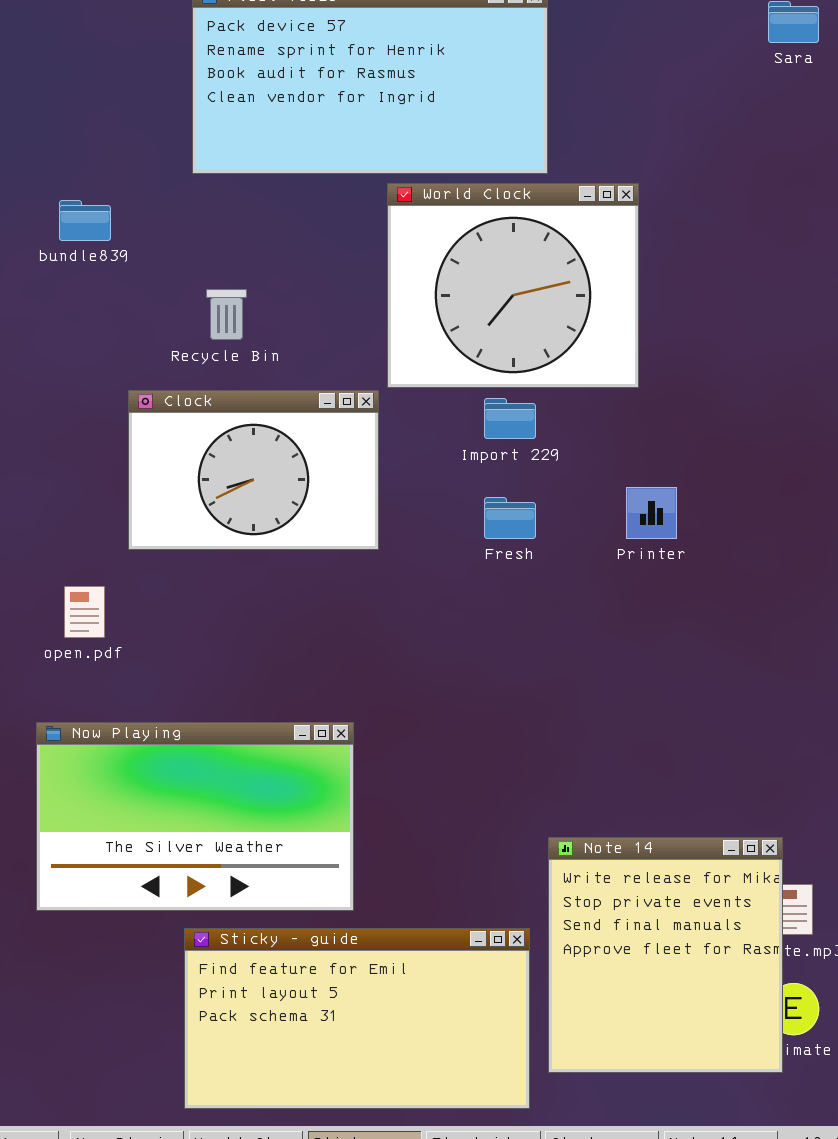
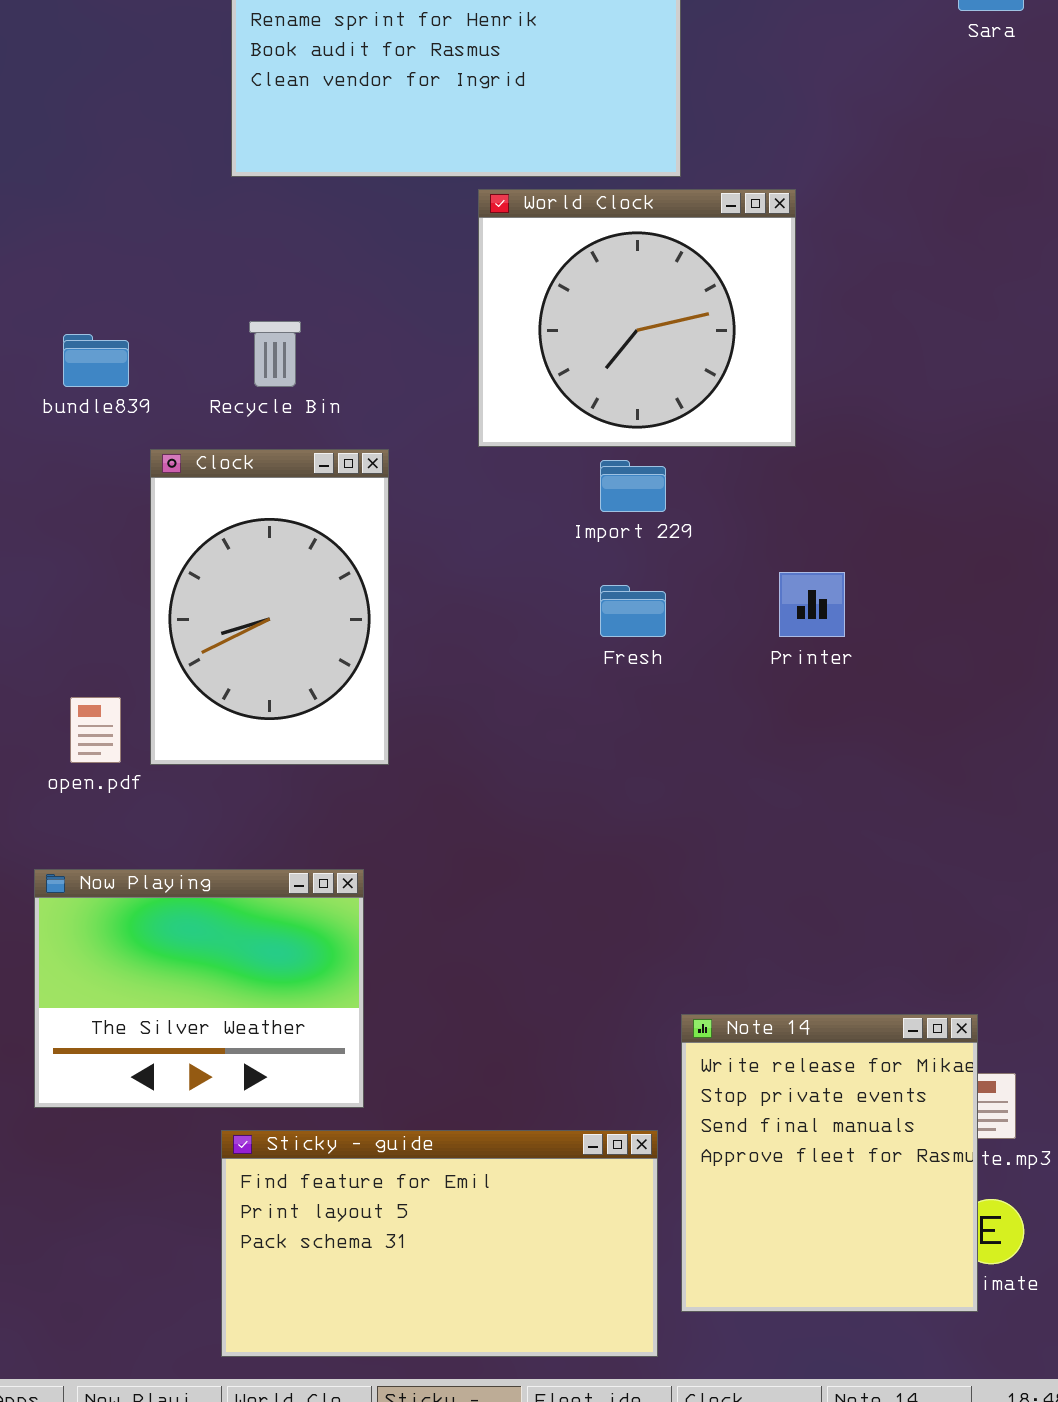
bundle839: [59,200,111,241] -> [63,334,129,387], moved
Clock: [128,390,379,550] -> [150,449,389,765], resized
Now Playing: [36,722,354,911] -> [34,869,364,1108], resized

